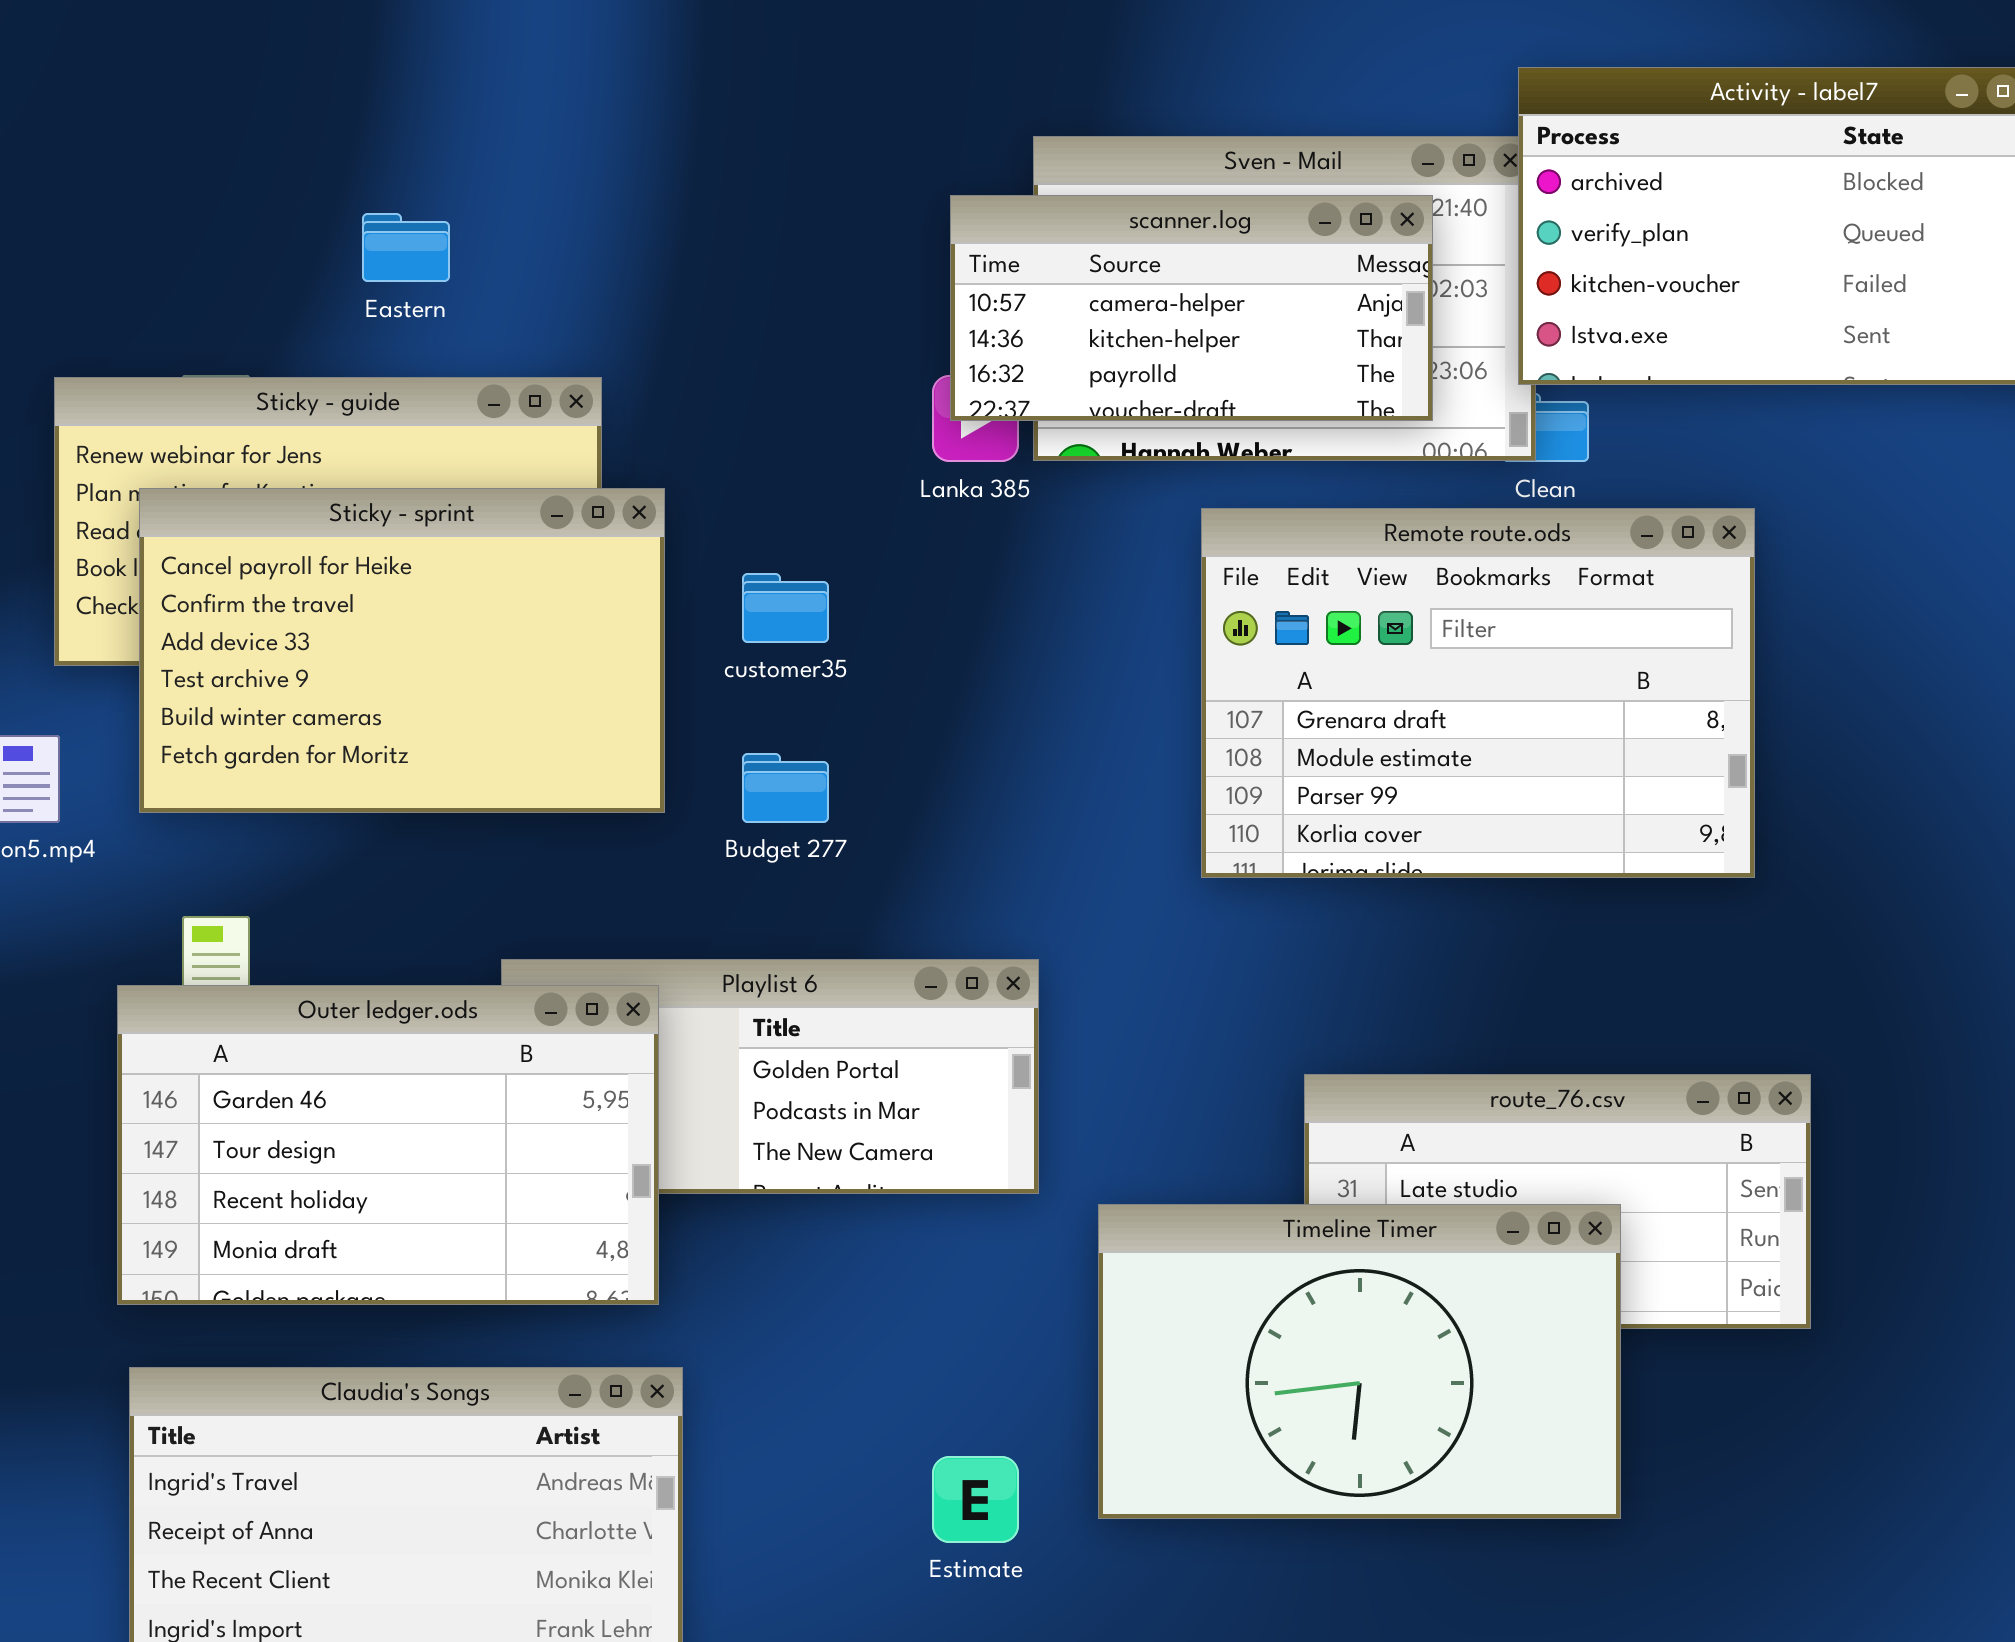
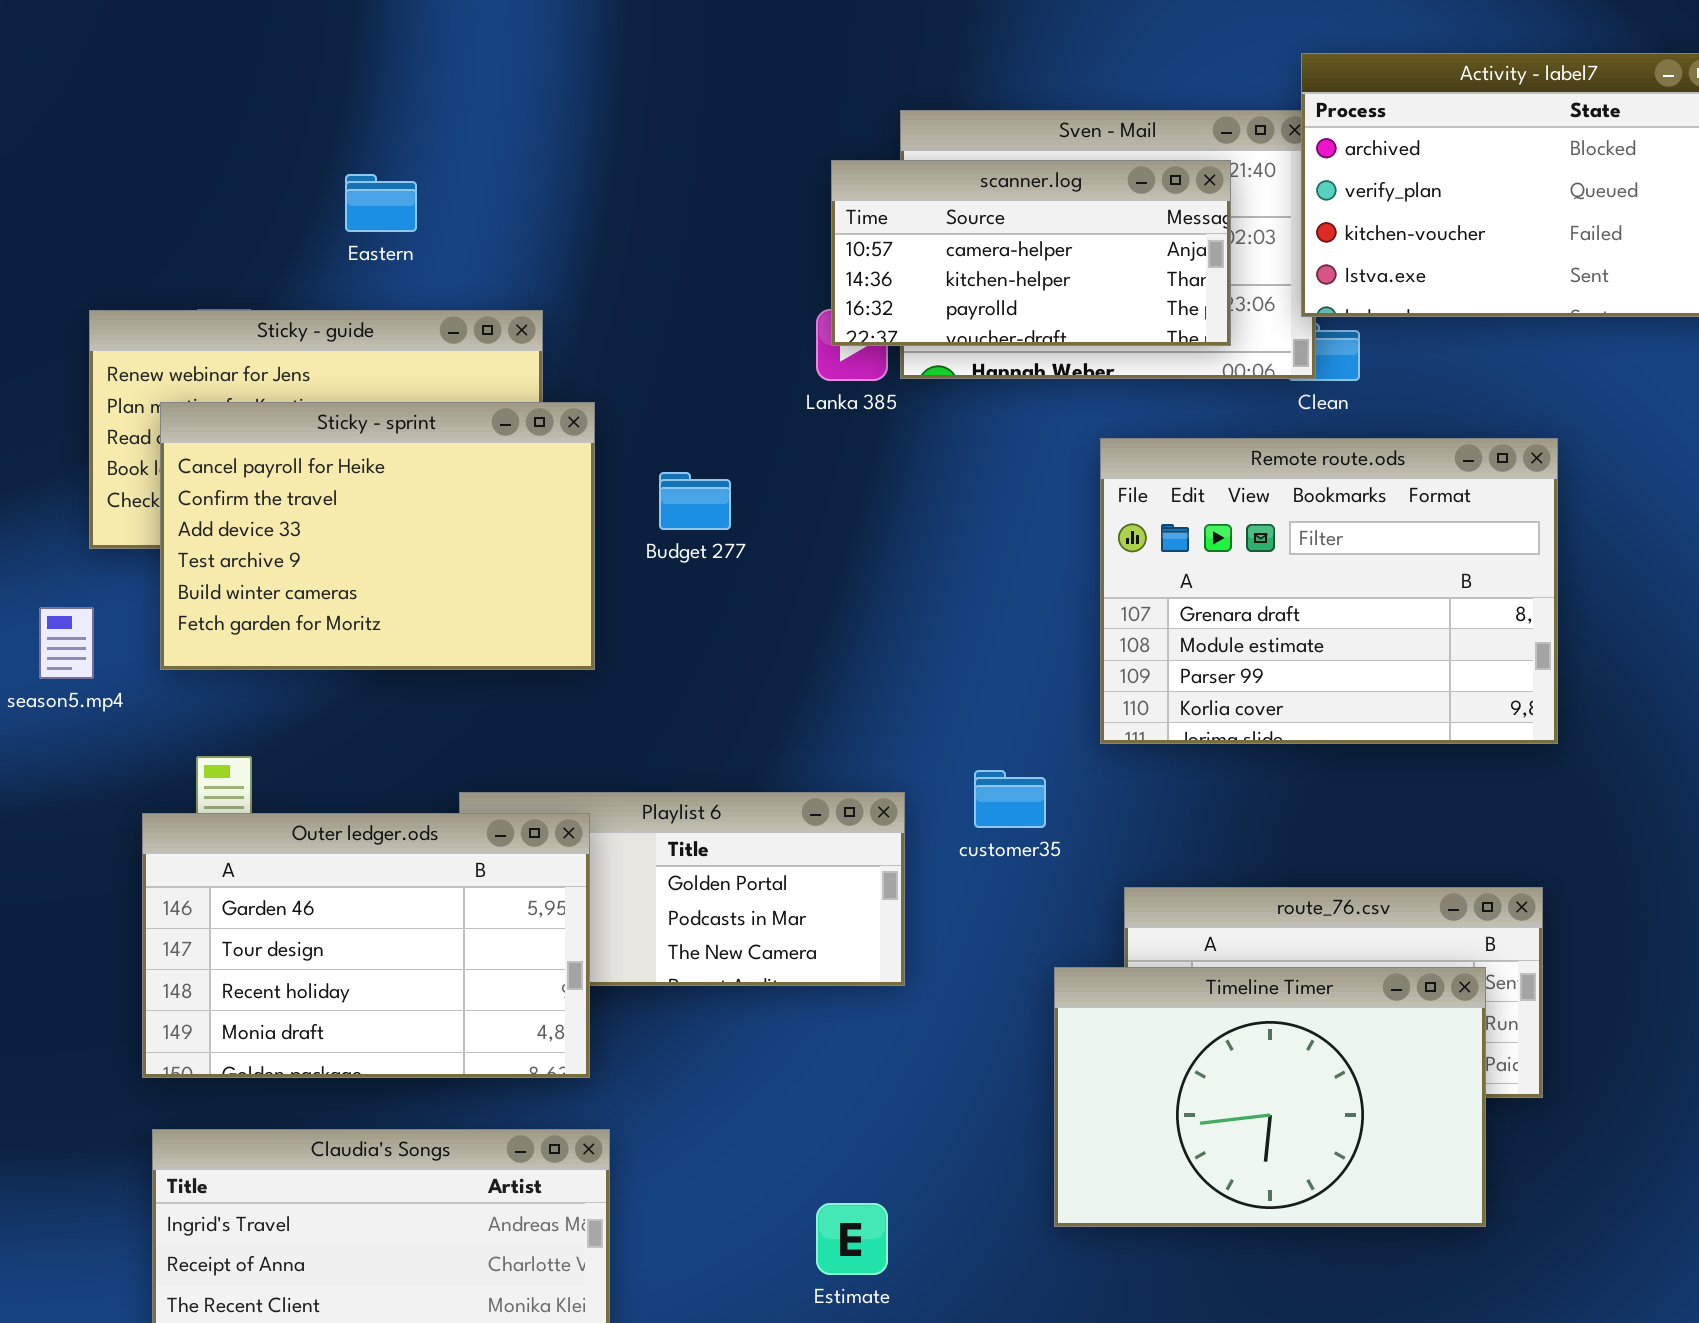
Remote route.ods: [1201,508,1755,878] -> [1100,438,1558,744], moved
customer35: [742,573,829,643] -> [974,770,1046,828], moved
Budget 277: [742,753,829,823] -> [659,472,731,530], moved
Timeline Timer: [1098,1204,1621,1519] -> [1054,967,1486,1227], moved

